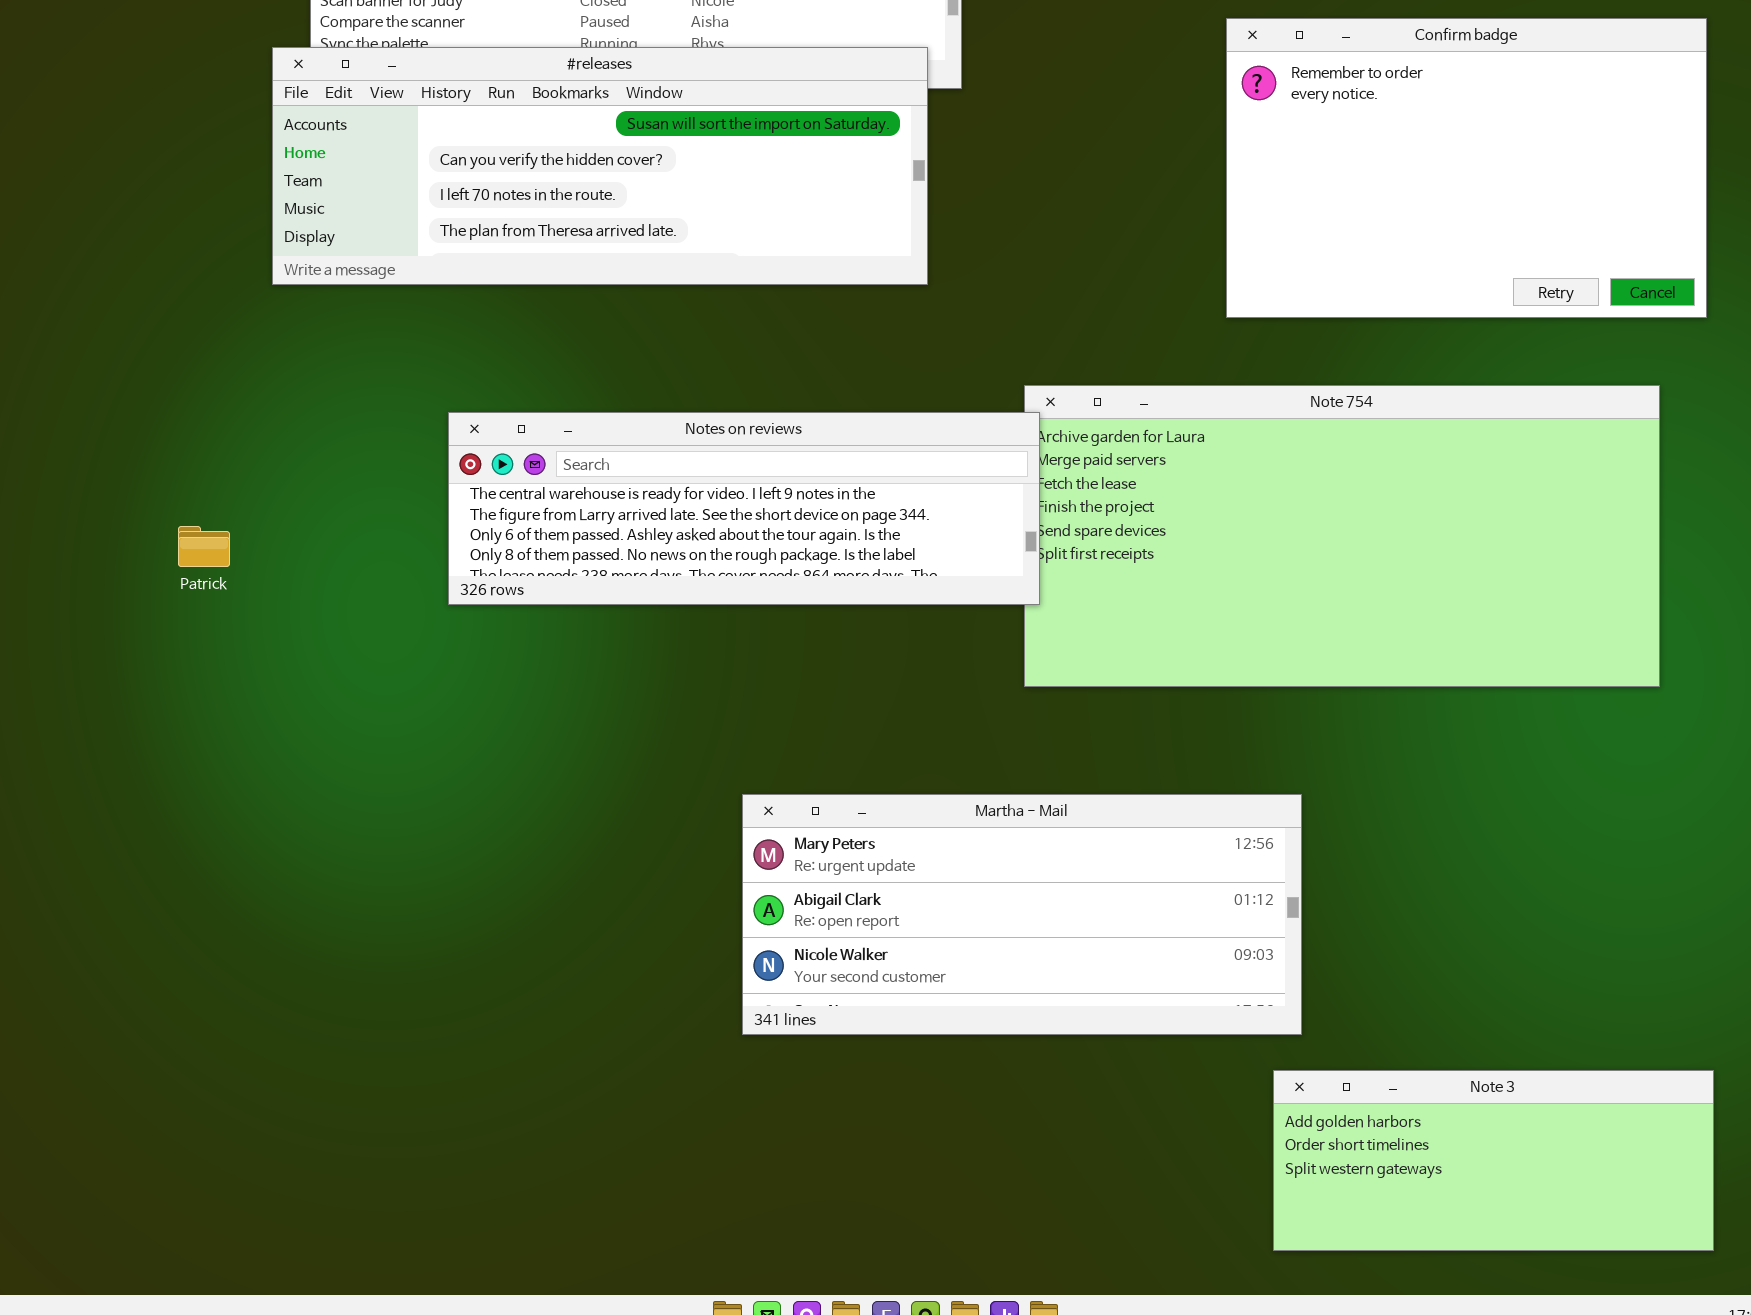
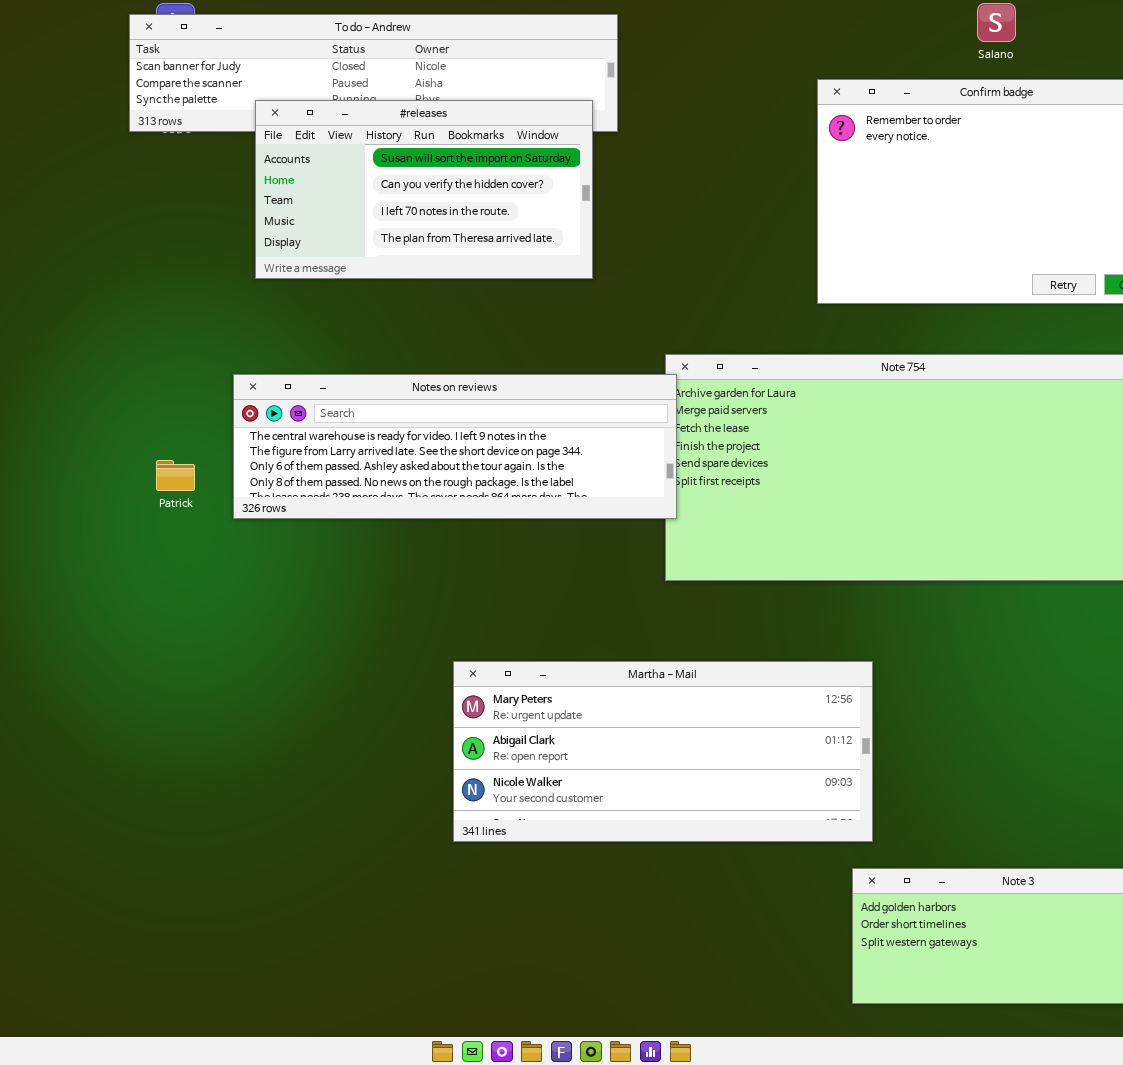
#releases: [272,47,928,285] -> [255,100,593,279], resized
Patrick: [178,526,230,567] -> [156,460,195,491], moved

